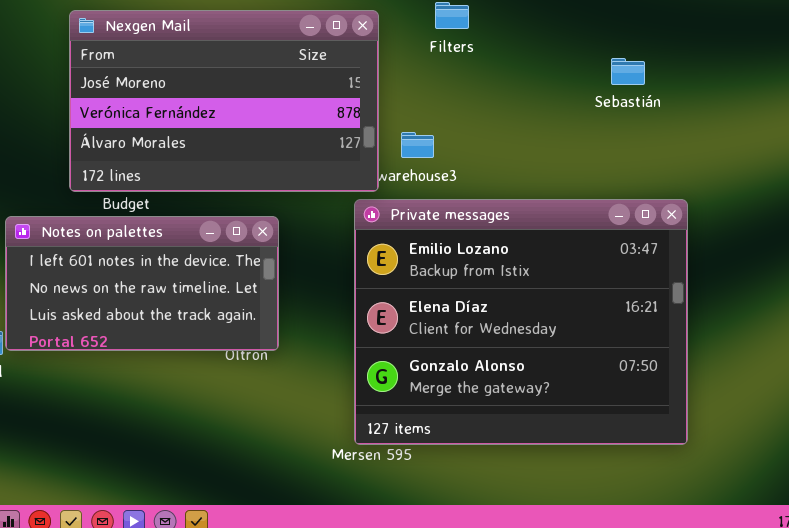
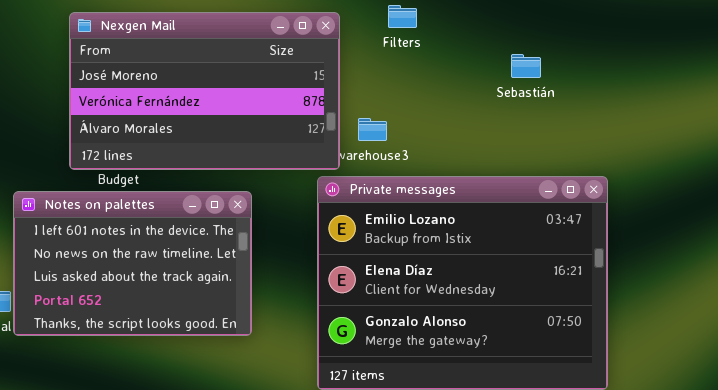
Sebastián: [611,58,645,85] -> [511,54,541,78], moved
Notes on palettes: [5,216,279,351] -> [13,191,252,336], resized

